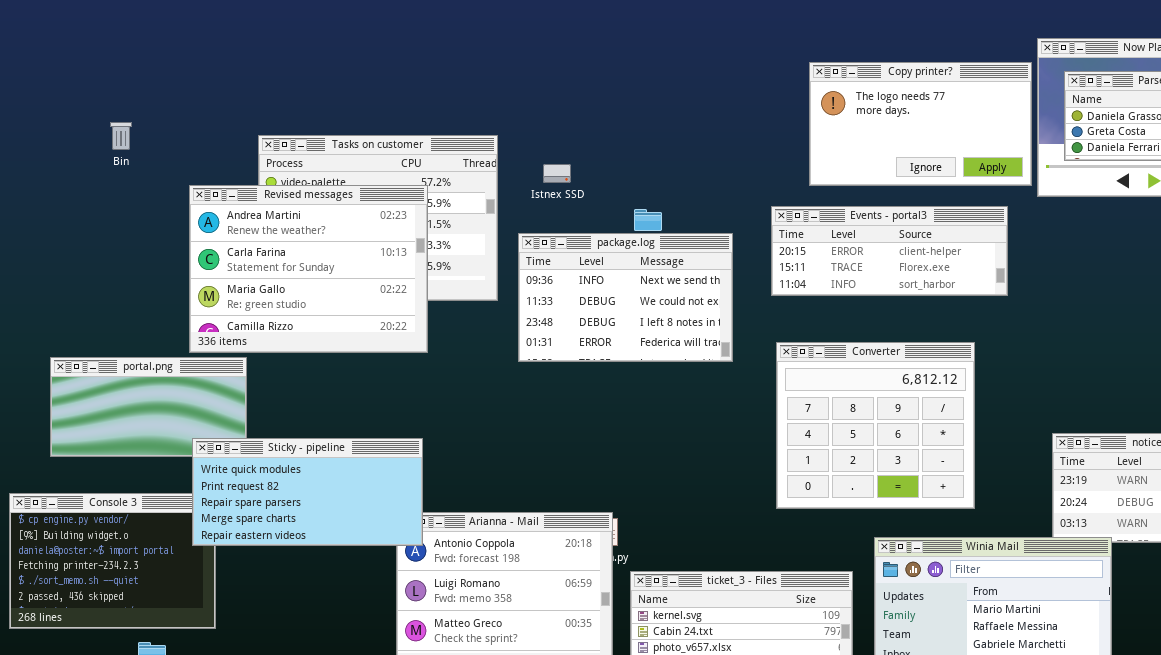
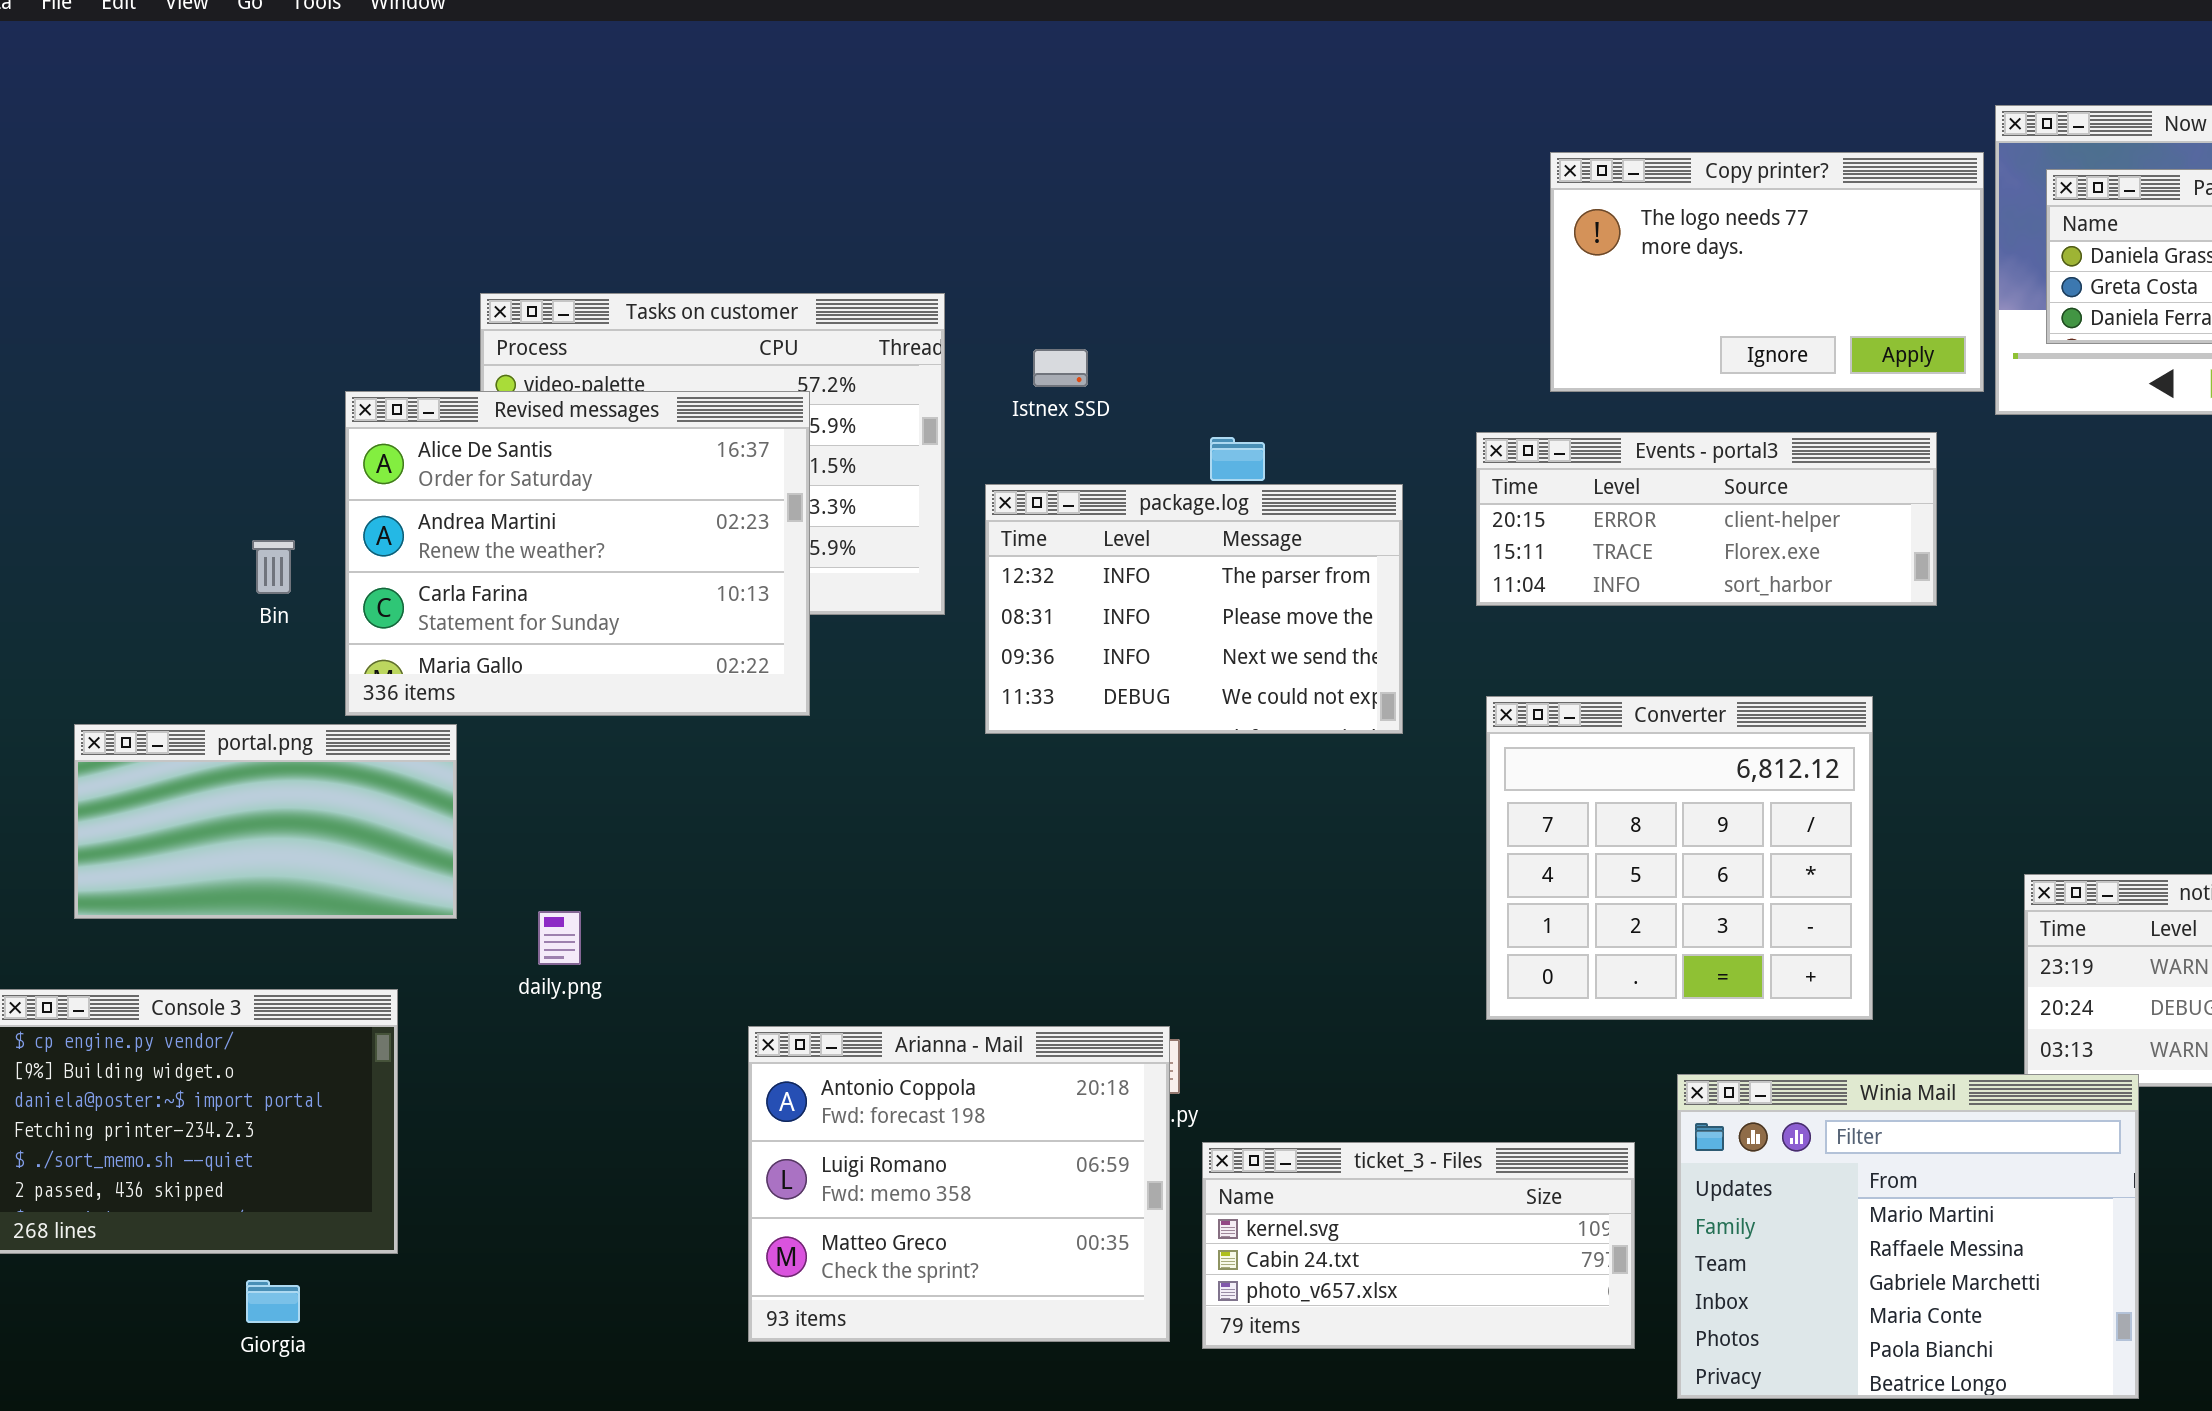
Bin: [110,122,132,150] -> [252,540,295,594], moved
Revised messages: [189,185,428,353] -> [345,391,810,716], scrolled up 1 row
package.log: [518,233,733,362] -> [985,484,1403,734], scrolled up 2 rows
Sticky - pipeline: [192,438,423,546] -> none, closed

